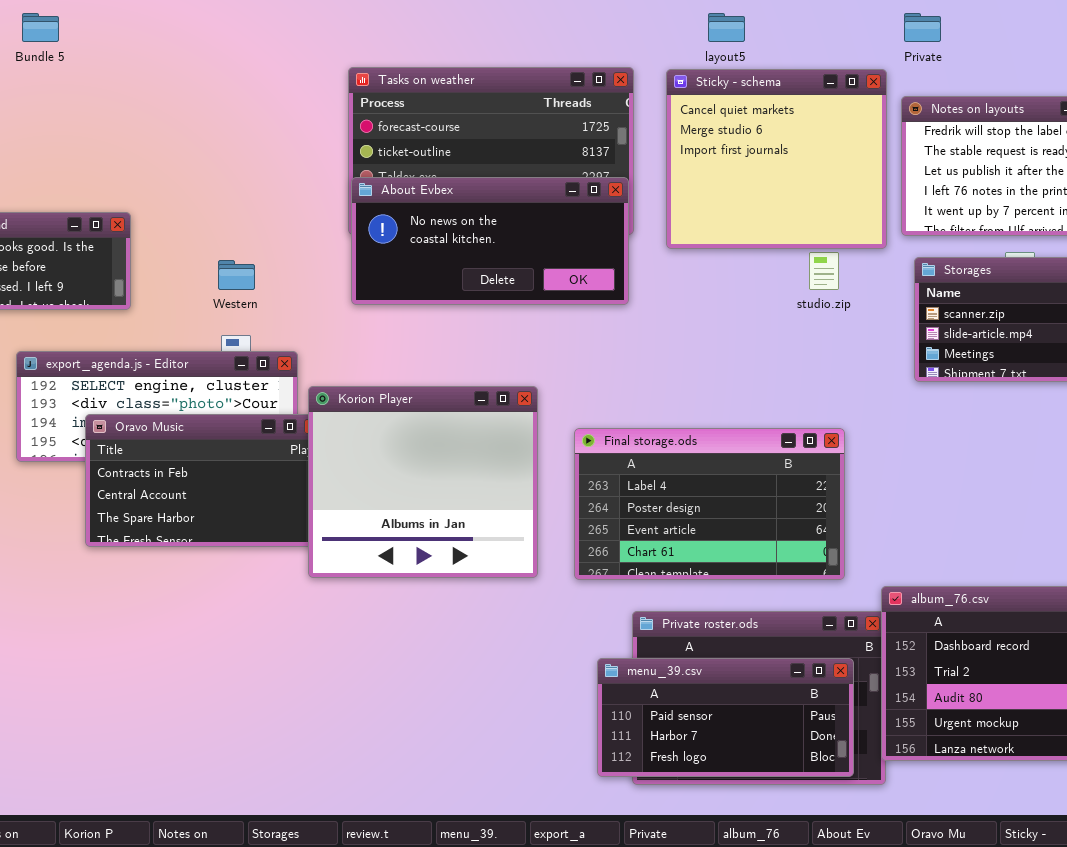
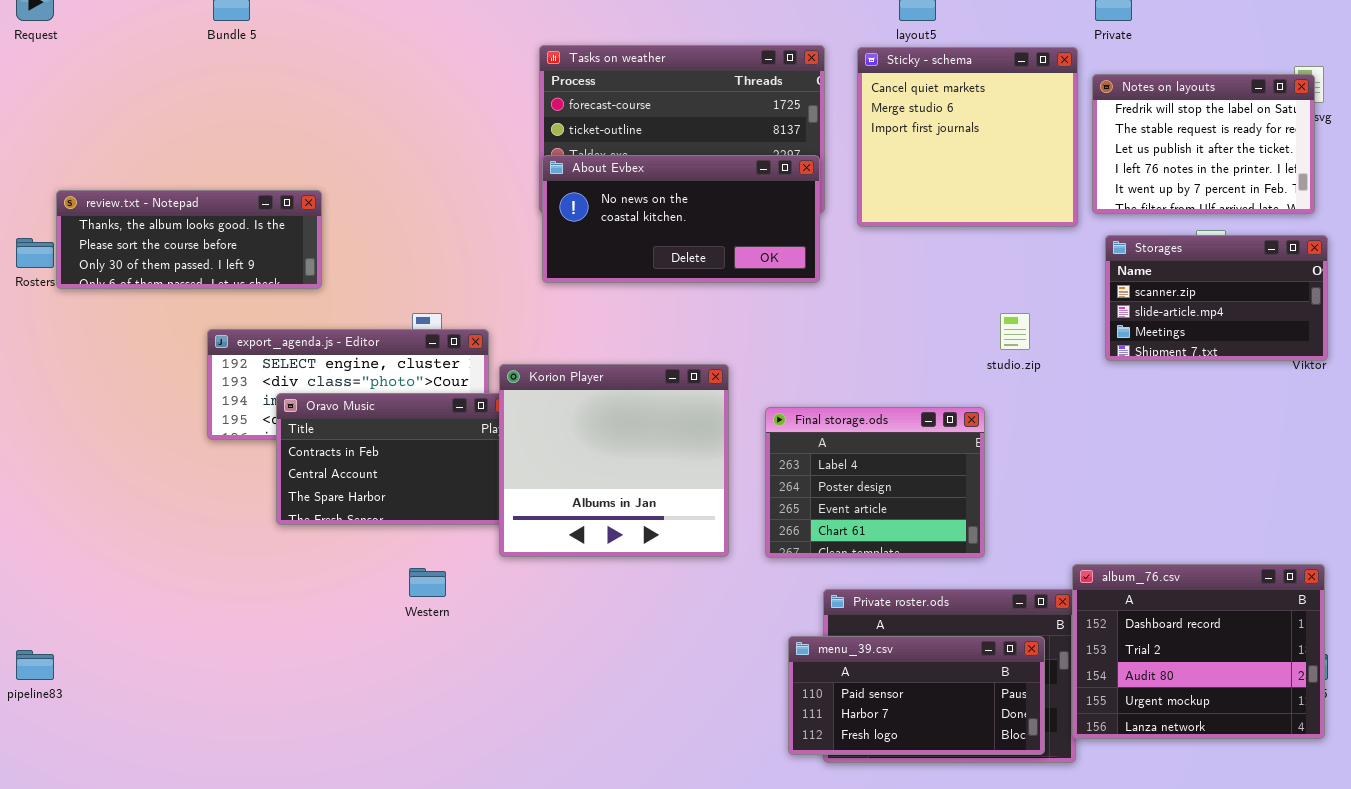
studio.zip: [809,252,839,290] -> [1000,313,1030,350], moved
Western: [218,260,255,290] -> [409,568,446,597], moved
Final storage.ods: [574,428,845,580] -> [765,407,985,558], resized

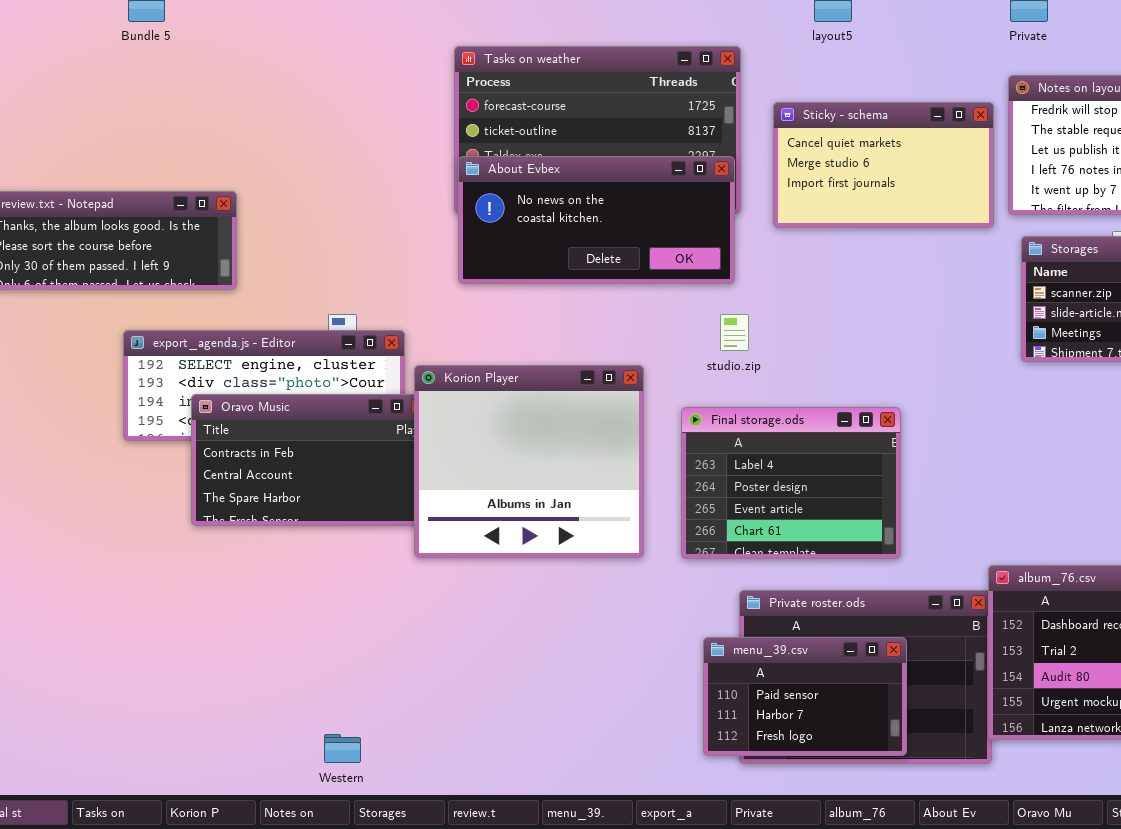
Sticky - schema: [857,47,1078,227] -> [773,102,994,228], resized
studio.zip: [1000,313,1030,350] -> [720,314,749,351], moved
Western: [409,568,446,597] -> [324,734,361,763], moved
menu_39.csv: [788,636,1045,755] -> [703,637,907,756], resized

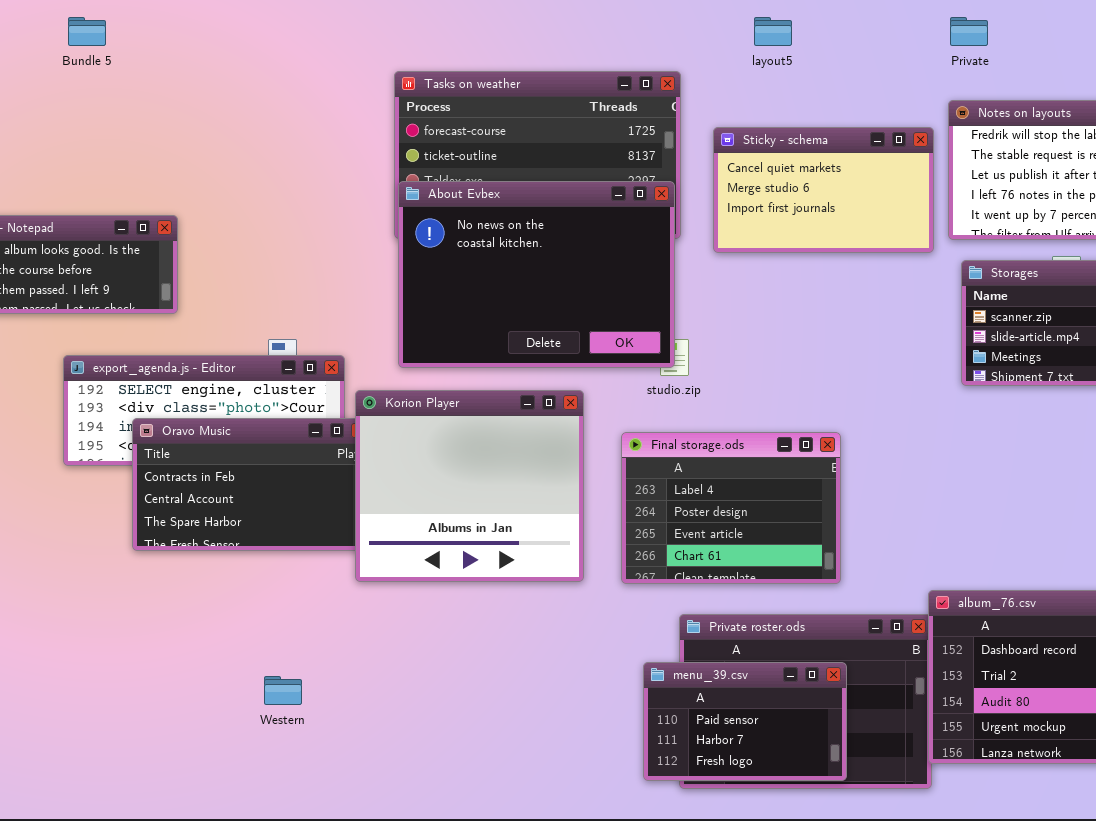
About Evbex: [458,156,735,284] -> [398,181,675,368], resized
Western: [324,734,361,763] -> [264,676,302,705], moved

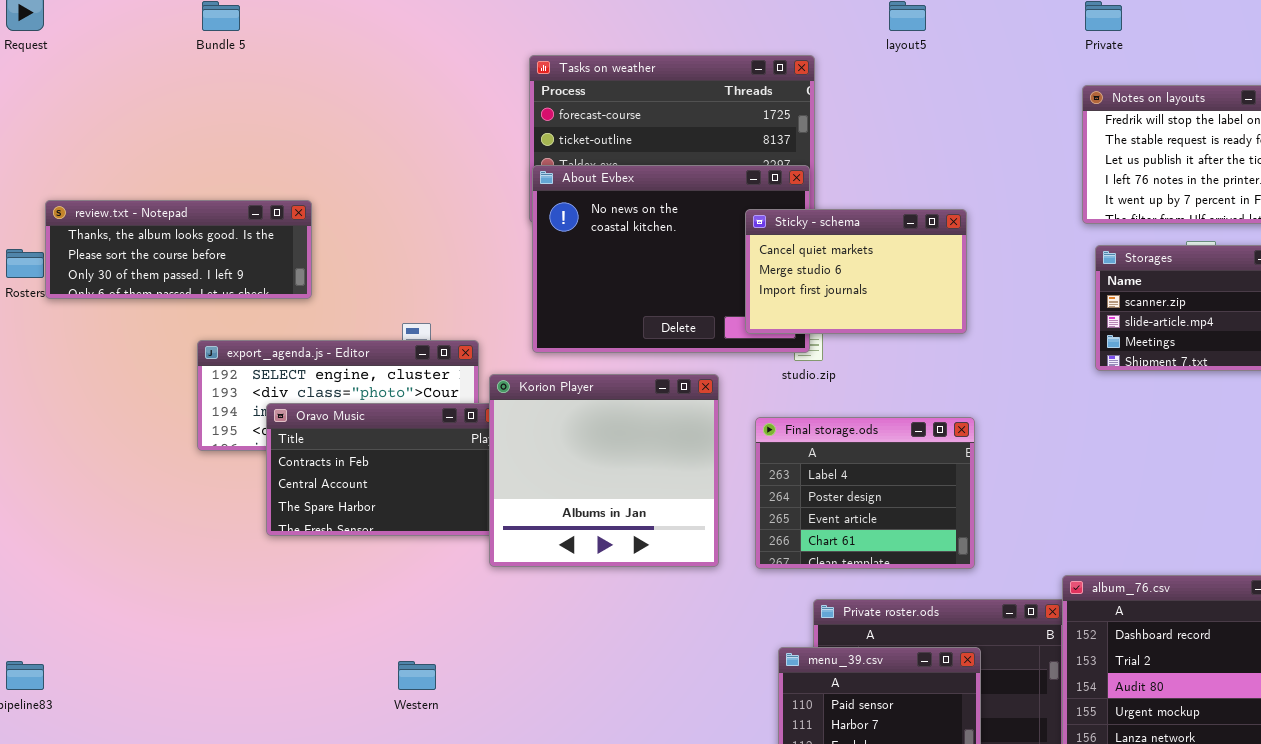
Sticky - schema: [713,127,934,253] -> [745,209,967,334], moved

